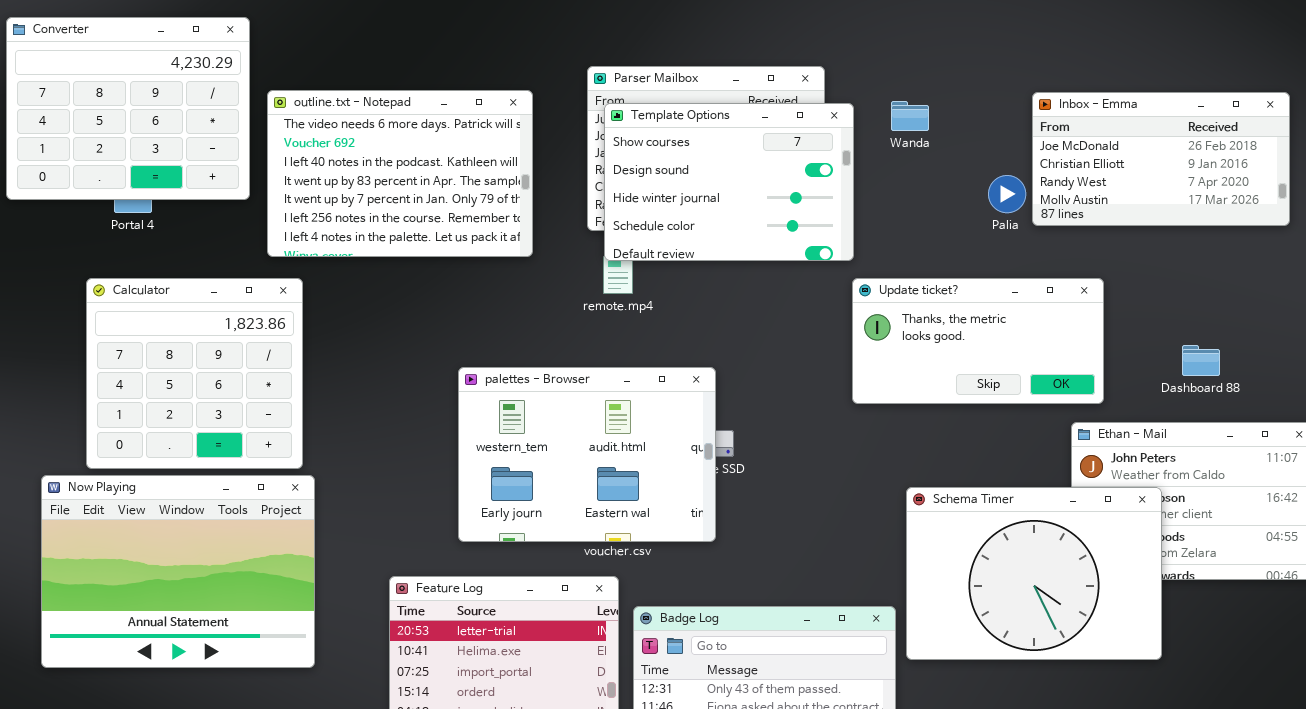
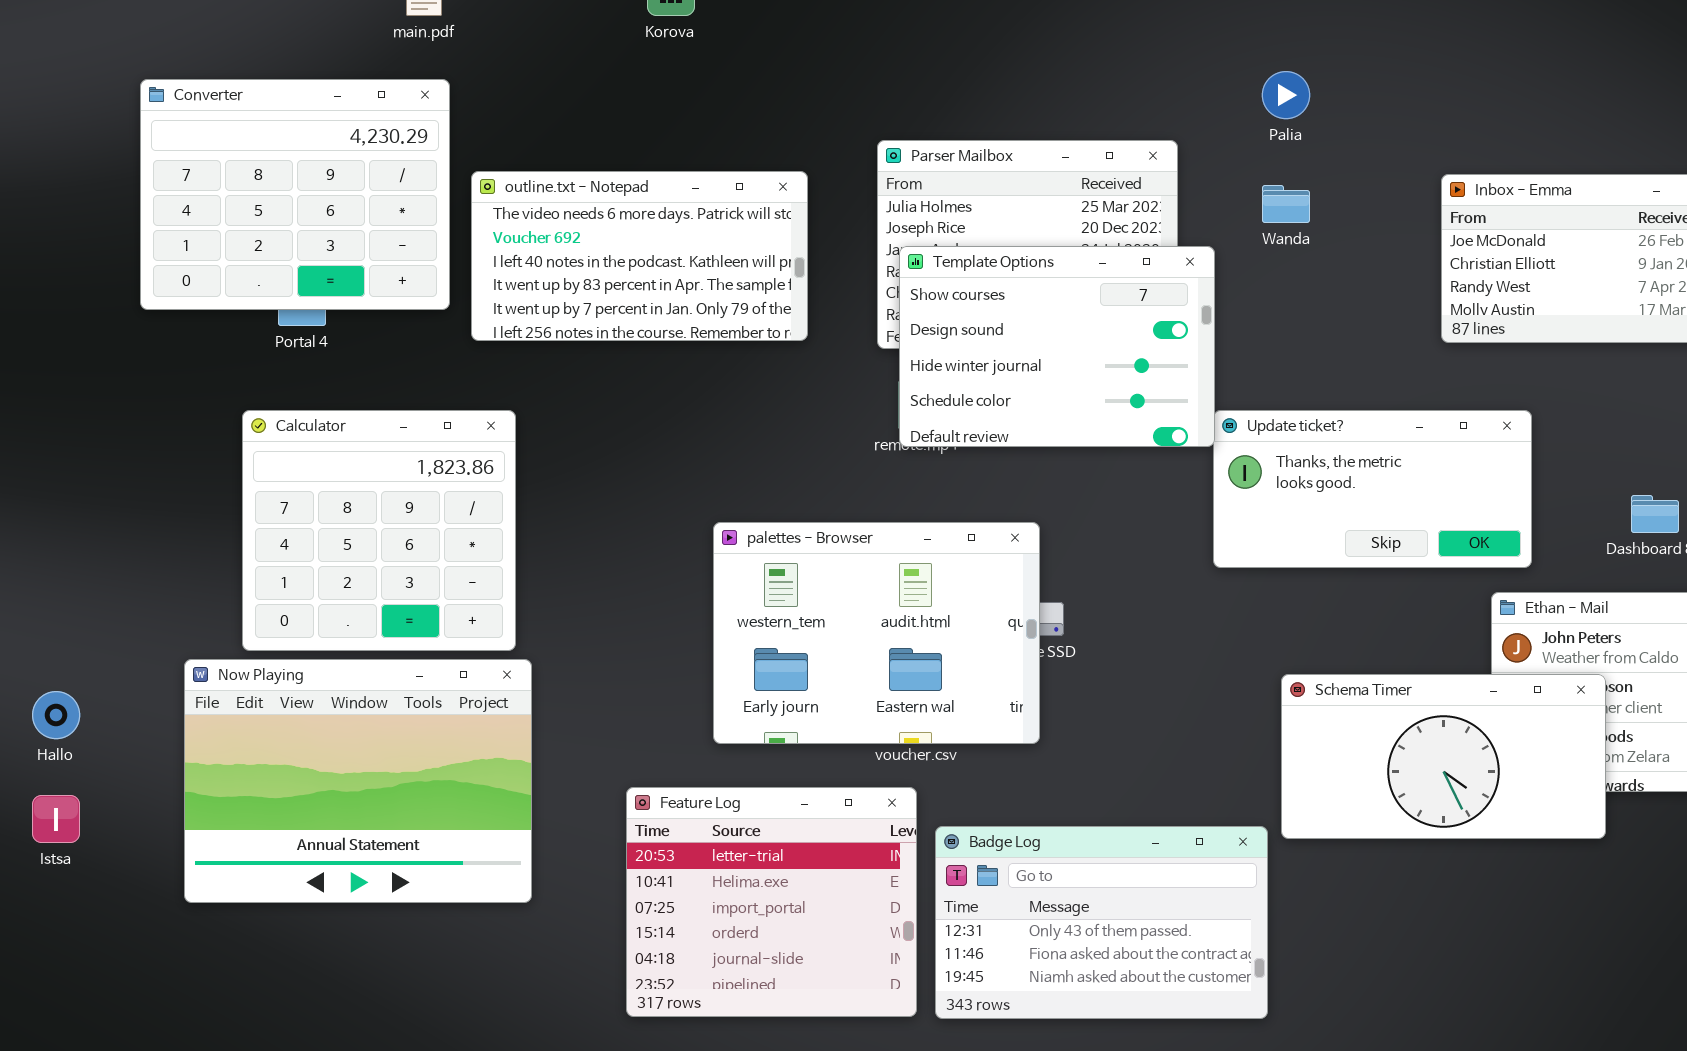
outline.txt - Notepad: [267,90,533,257] -> [471,171,808,341], resized
Template Options: [604,103,854,261] -> [899,246,1215,447], moved
Palia: [988,175,1026,213] -> [1262,71,1310,119], moved
Schema Timer: [906,487,1162,660] -> [1281,674,1606,839], resized

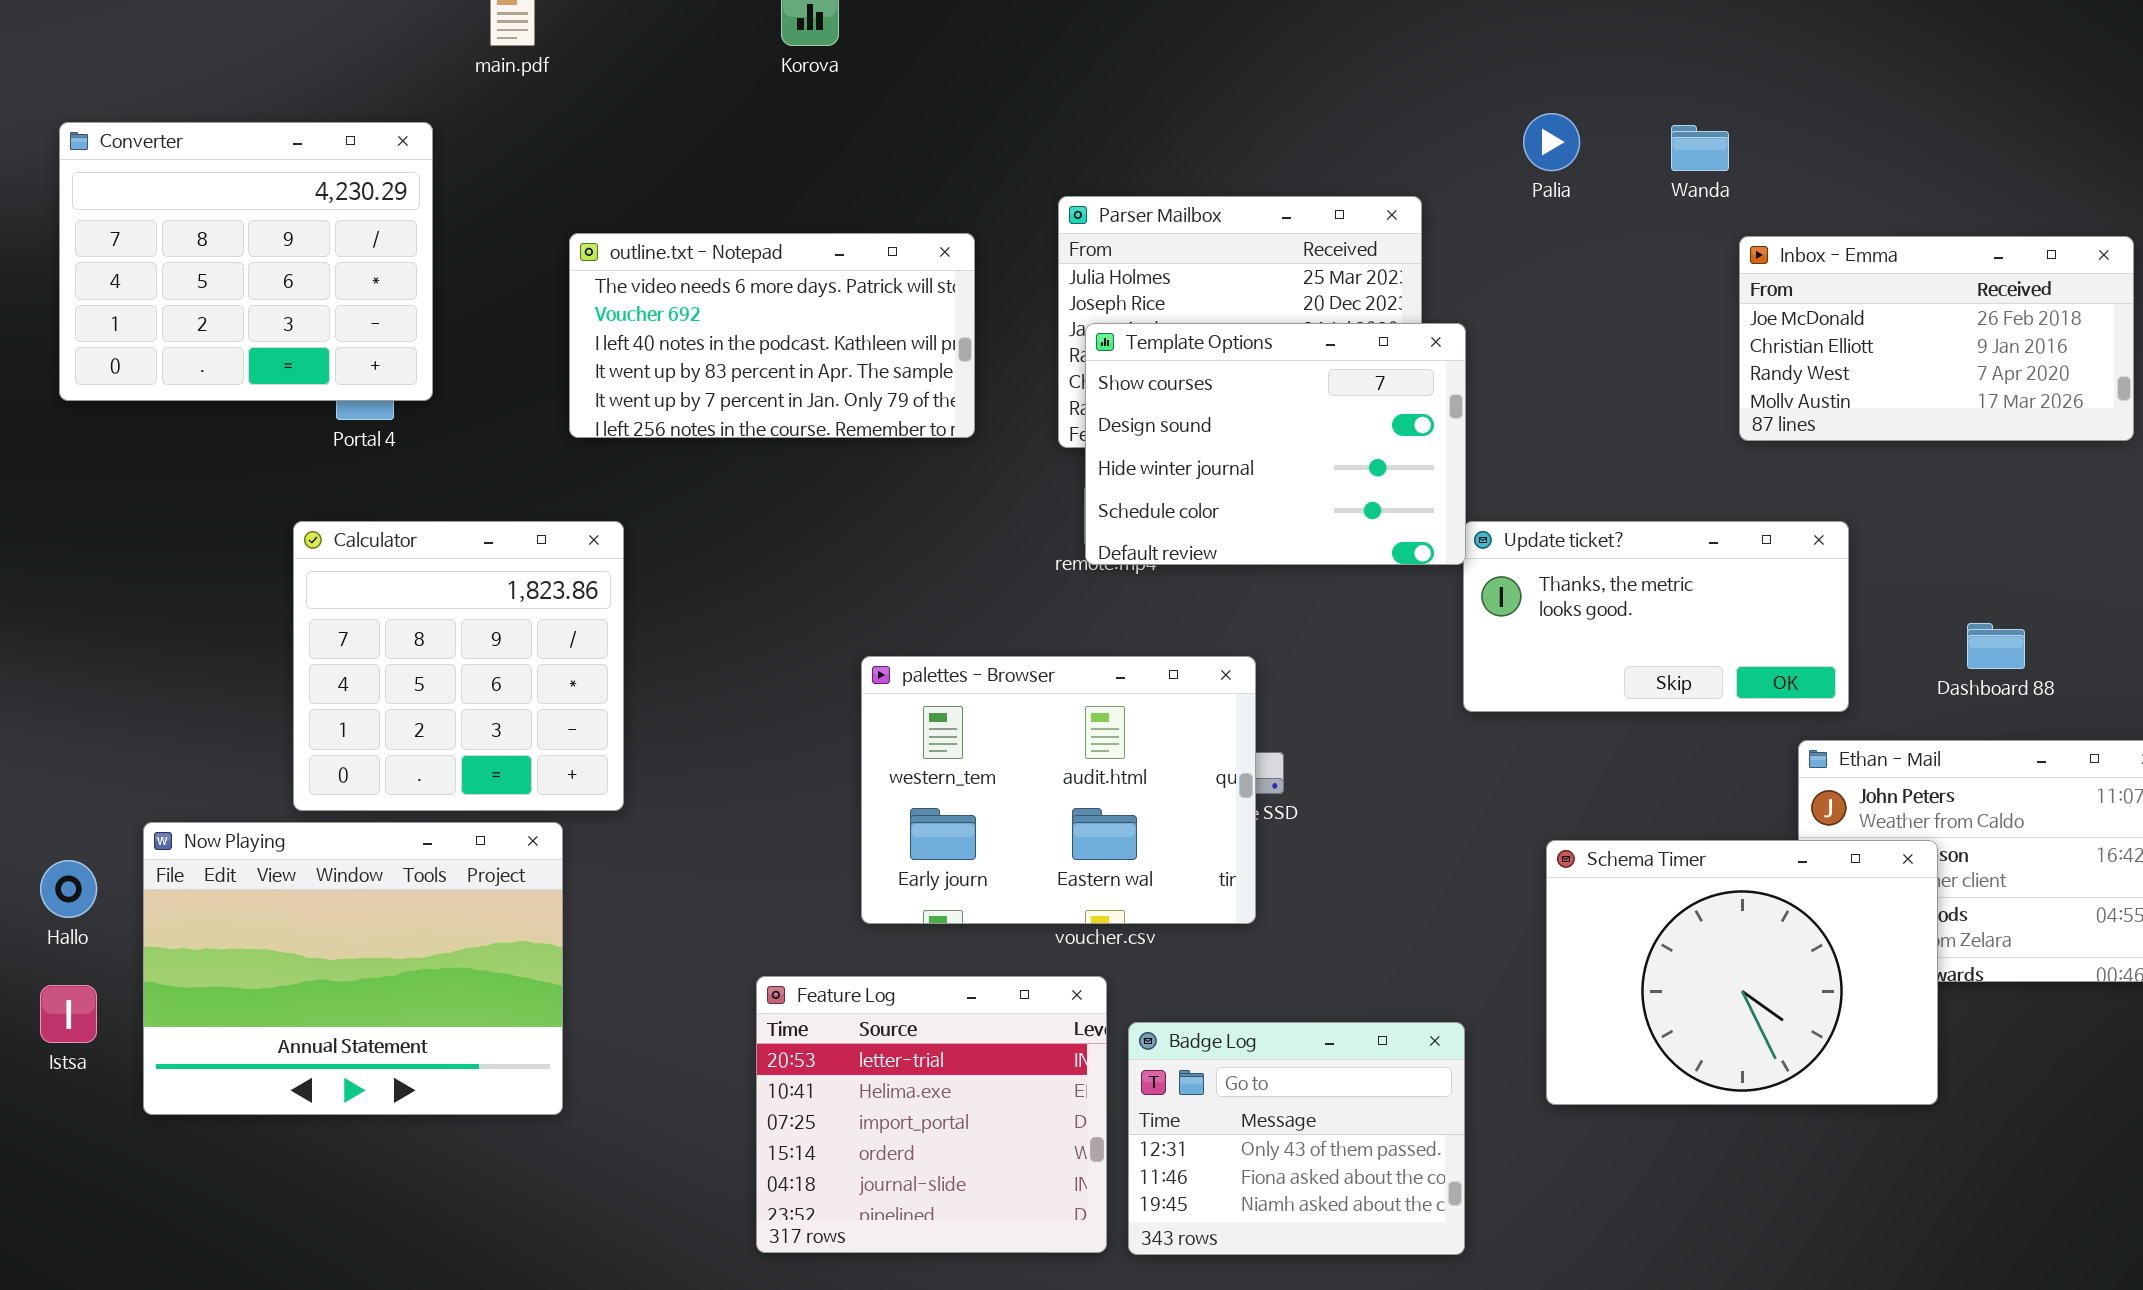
Converter: [140,79,450,310] -> [59,122,433,401], moved
Wanda: [1262,185,1310,223] -> [1671,125,1729,171], moved
Now Playing: [184,659,532,903] -> [143,822,563,1115], moved
Schema Timer: [1281,674,1606,839] -> [1546,840,1938,1105], resized
Badge Log: [935,826,1268,1019] -> [1128,1022,1465,1255], resized

